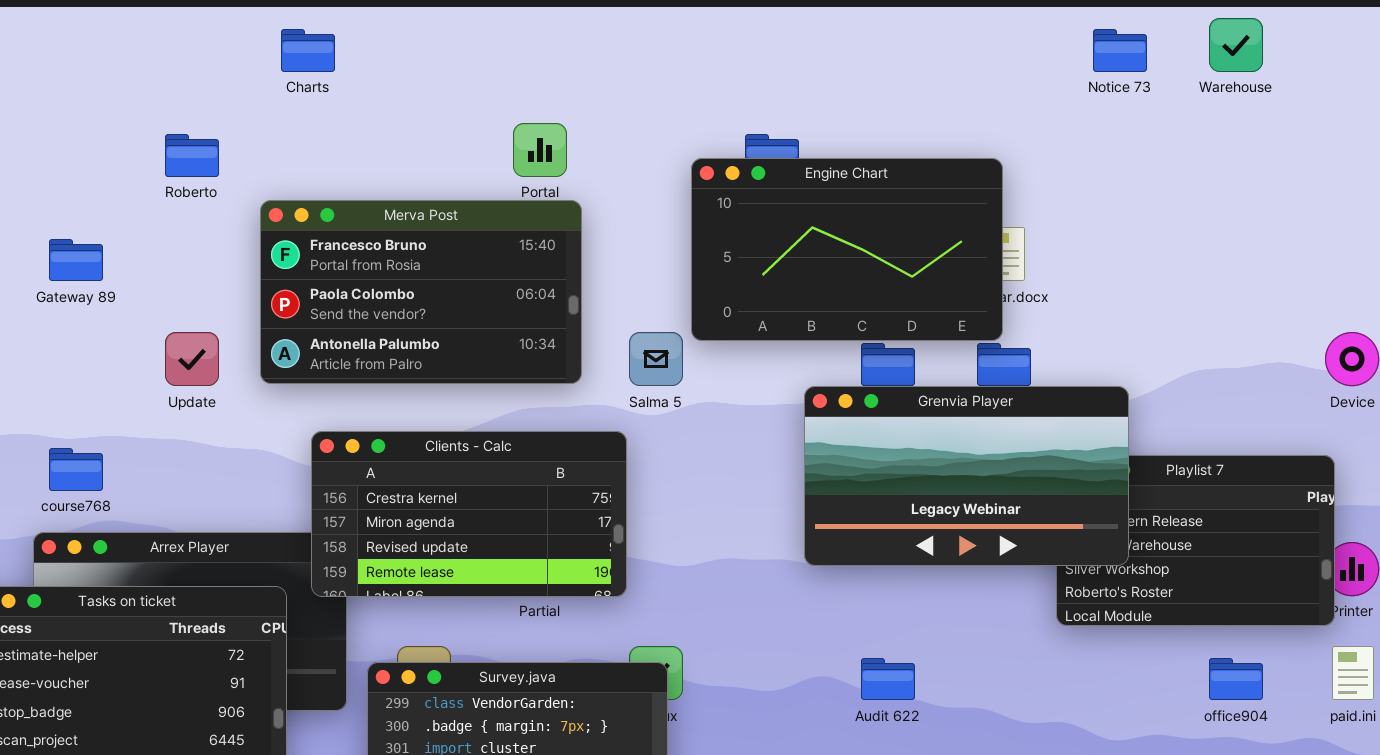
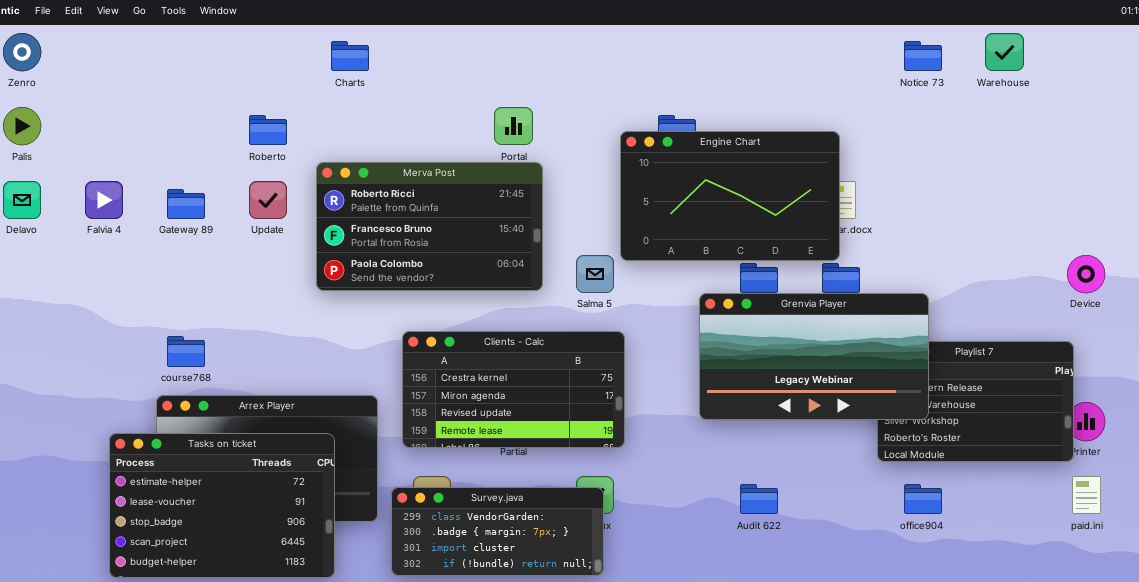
Merva Post: [260,200,582,384] -> [316,162,543,291], scrolled up 1 row
Update: [165,332,219,386] -> [249,181,287,219], moved
Clients - Calc: [311,431,627,597] -> [402,331,625,448], moved
office904: [1209,658,1263,700] -> [904,484,942,514], moved

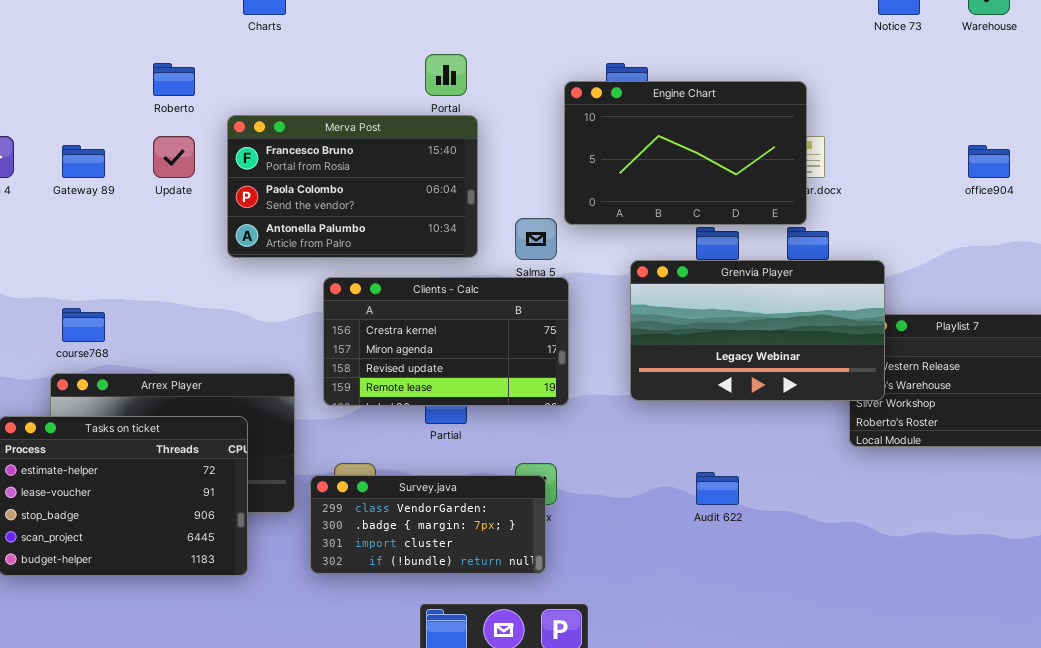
Merva Post: [316,162,543,291] -> [227,115,478,258], scrolled down 1 row
Grenvia Player: [699,293,929,420] -> [630,260,885,401], moved
Clients - Calc: [402,331,625,448] -> [323,277,569,406], moved
office904: [904,484,942,514] -> [968,145,1010,178], moved

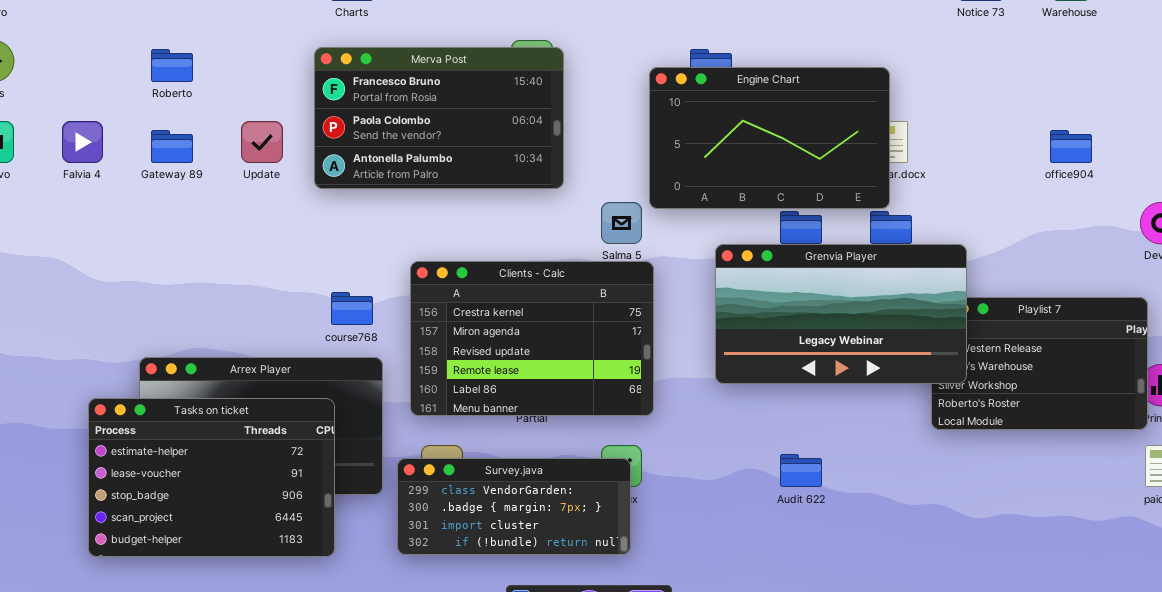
Roberto: [153,63,195,96] -> [151,49,193,82], moved
Merva Post: [227,115,478,258] -> [314,47,564,189], moved
Clients - Calc: [323,277,569,406] -> [410,261,654,416], resized
course768: [62,308,105,342] -> [331,292,373,325], moved

